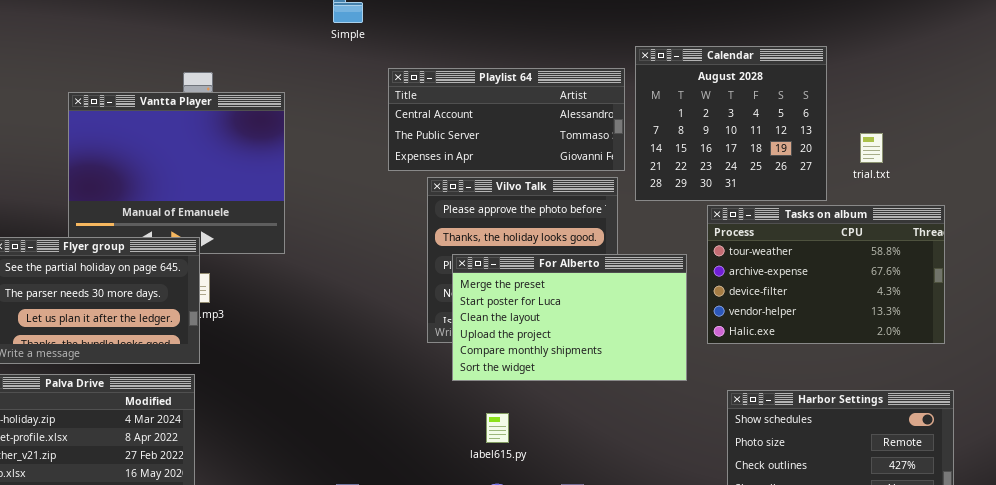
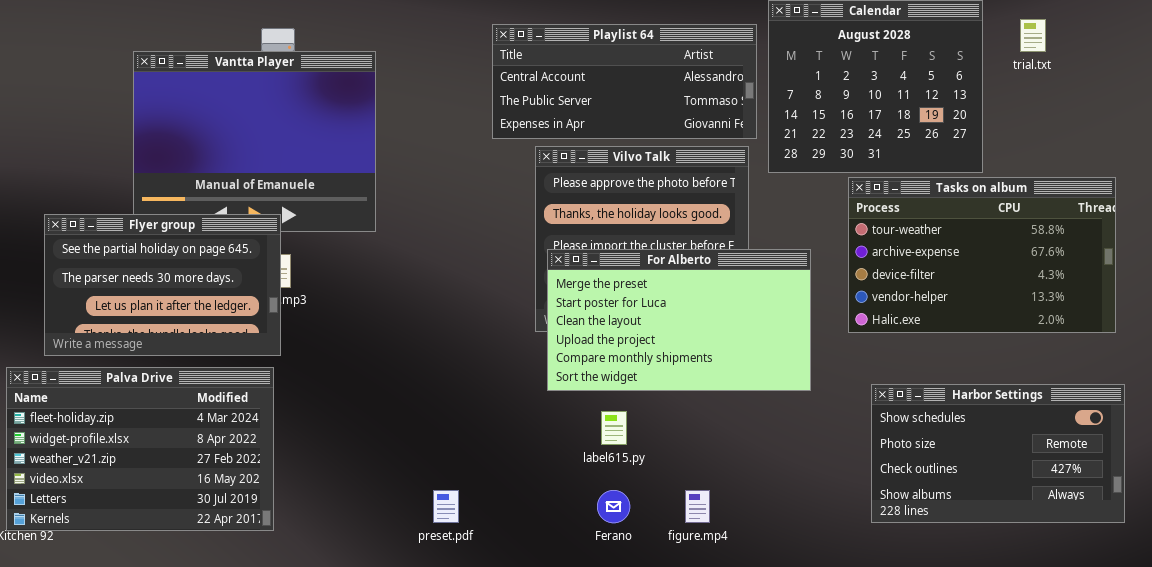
trial.txt: [860,133,883,163] -> [1020,19,1046,52], moved
For Alberto: [452,254,687,381] -> [547,249,811,391], moved

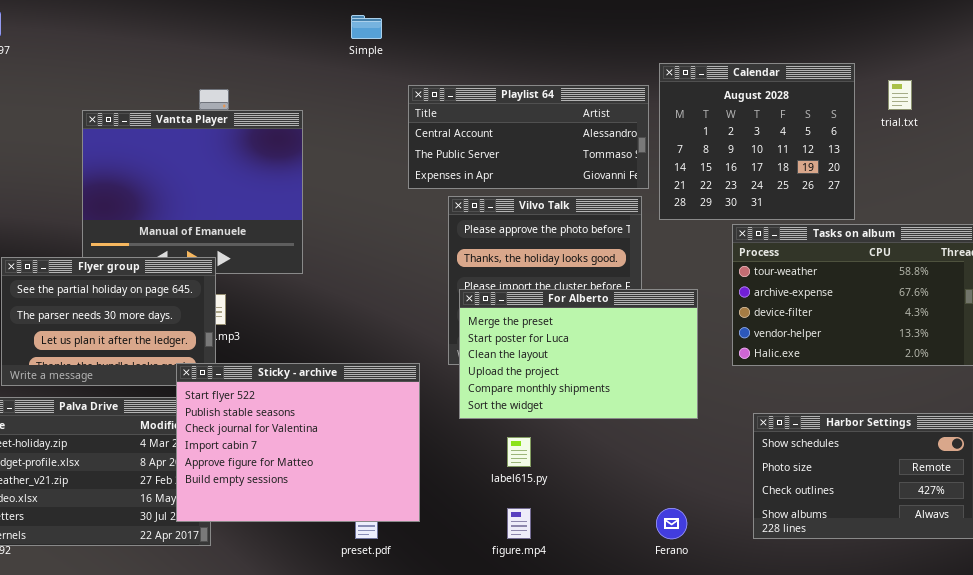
Sticky - archive: none -> [176,363,420,522], opened
Ferano: [597,490,630,523] -> [656,508,687,539], moved
figure.mp4: [685,490,710,523] -> [507,508,531,539], moved

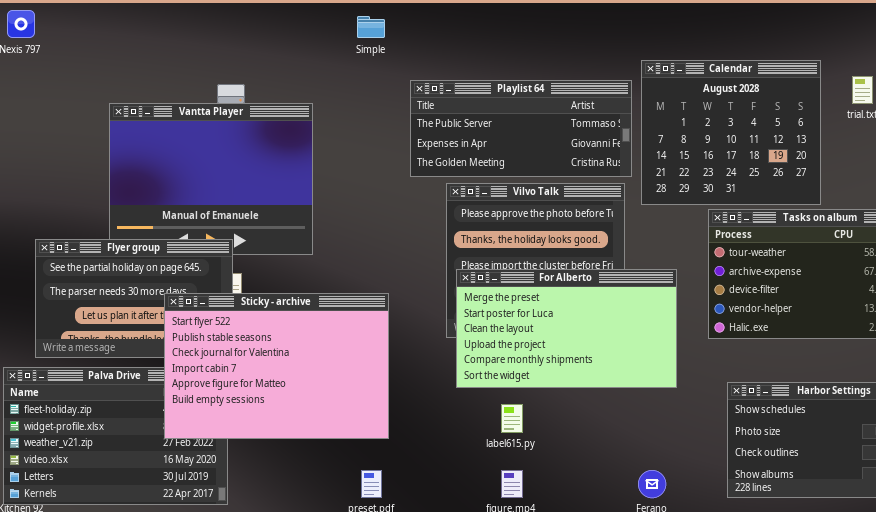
Playlist 64: [408,85,649,189] -> [410,80,632,177], scrolled down 1 row
Sticky - archive: [176,363,420,522] -> [164,293,389,439], moved

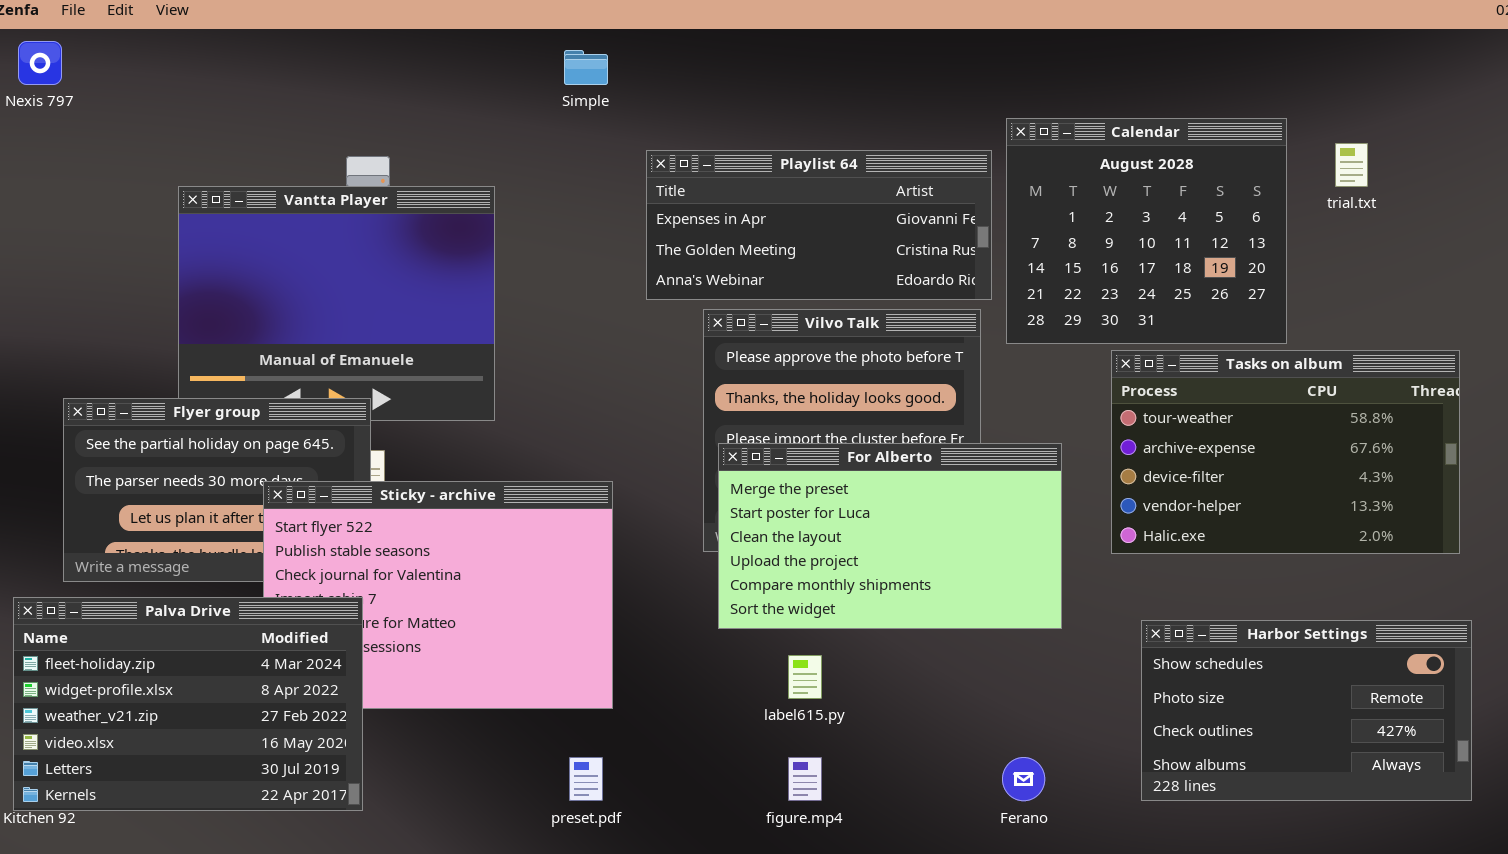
Playlist 64: [410,80,632,177] -> [646,150,992,300], scrolled down 1 row
Palva Drive: [3,367,228,505] -> [13,597,363,811], raised

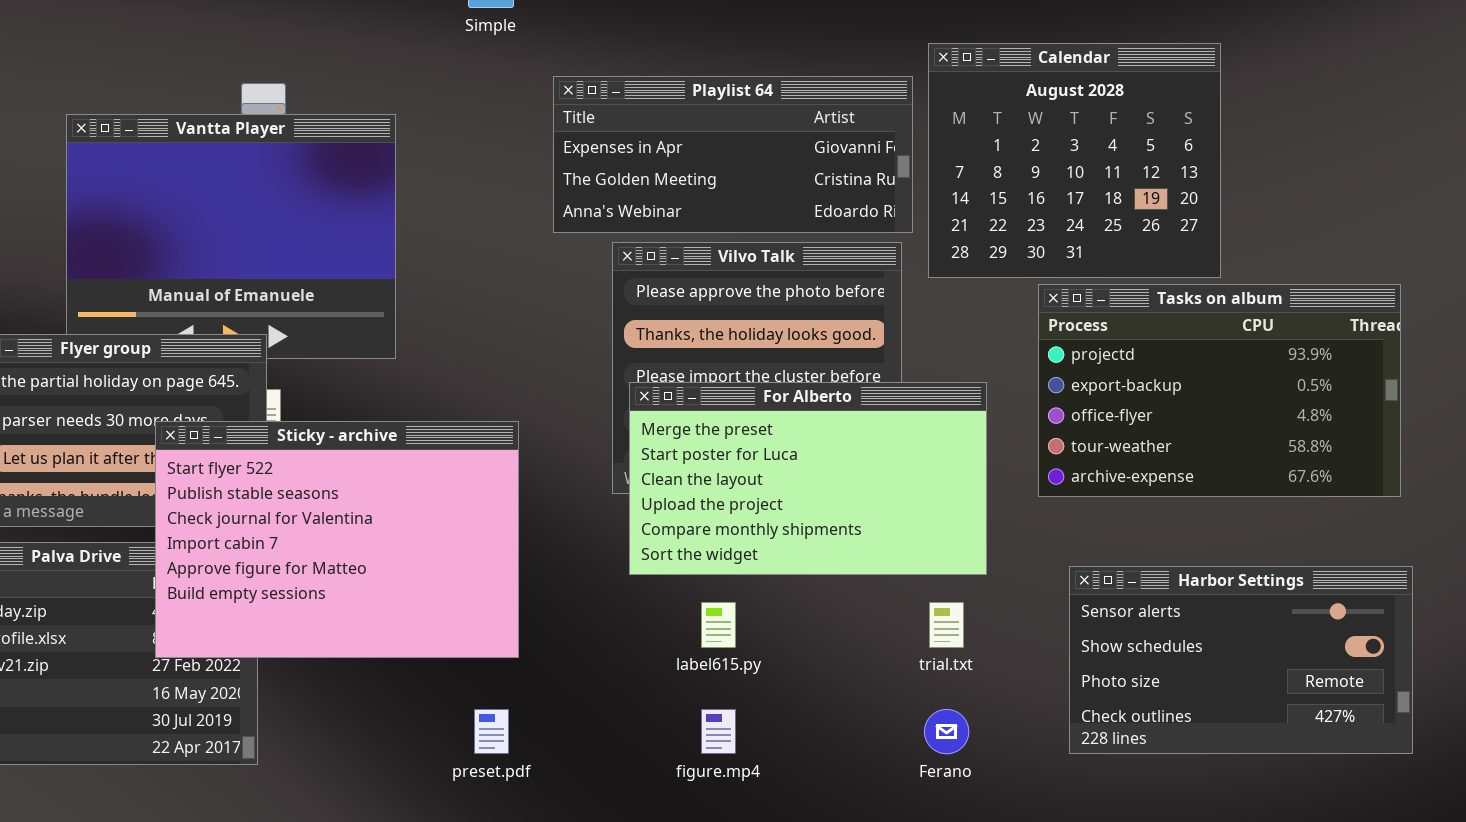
trial.txt: [1335,143,1368,187] -> [929,602,964,648], moved
Tasks on album: [1111,350,1460,554] -> [1038,284,1401,497], scrolled up 3 rows
Sticky - archive: [263,481,613,709] -> [155,421,519,658], raised
Harbor Settings: [1141,620,1472,801] -> [1069,566,1413,754], scrolled up 1 row

